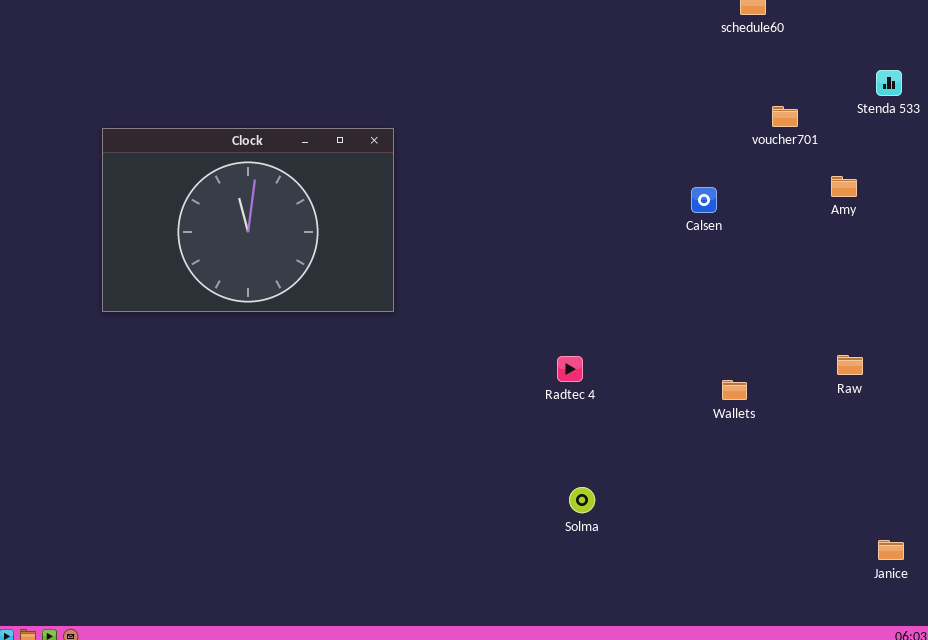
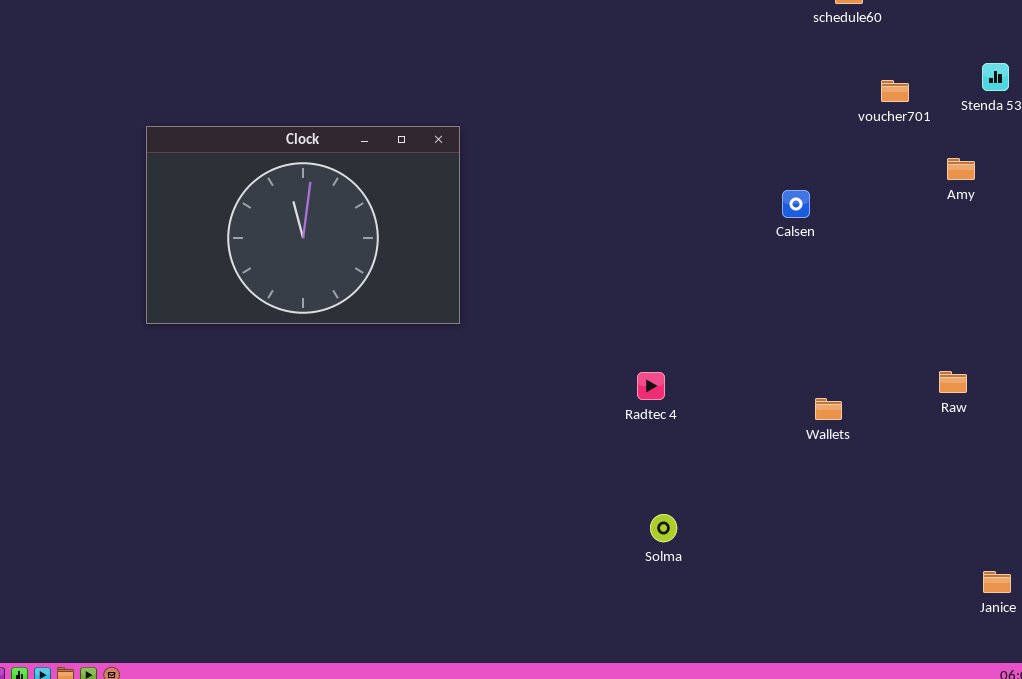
voucher701: [772,106,798,127] -> [881,80,909,102], moved
Amy: [831,176,857,197] -> [947,158,975,180], moved

